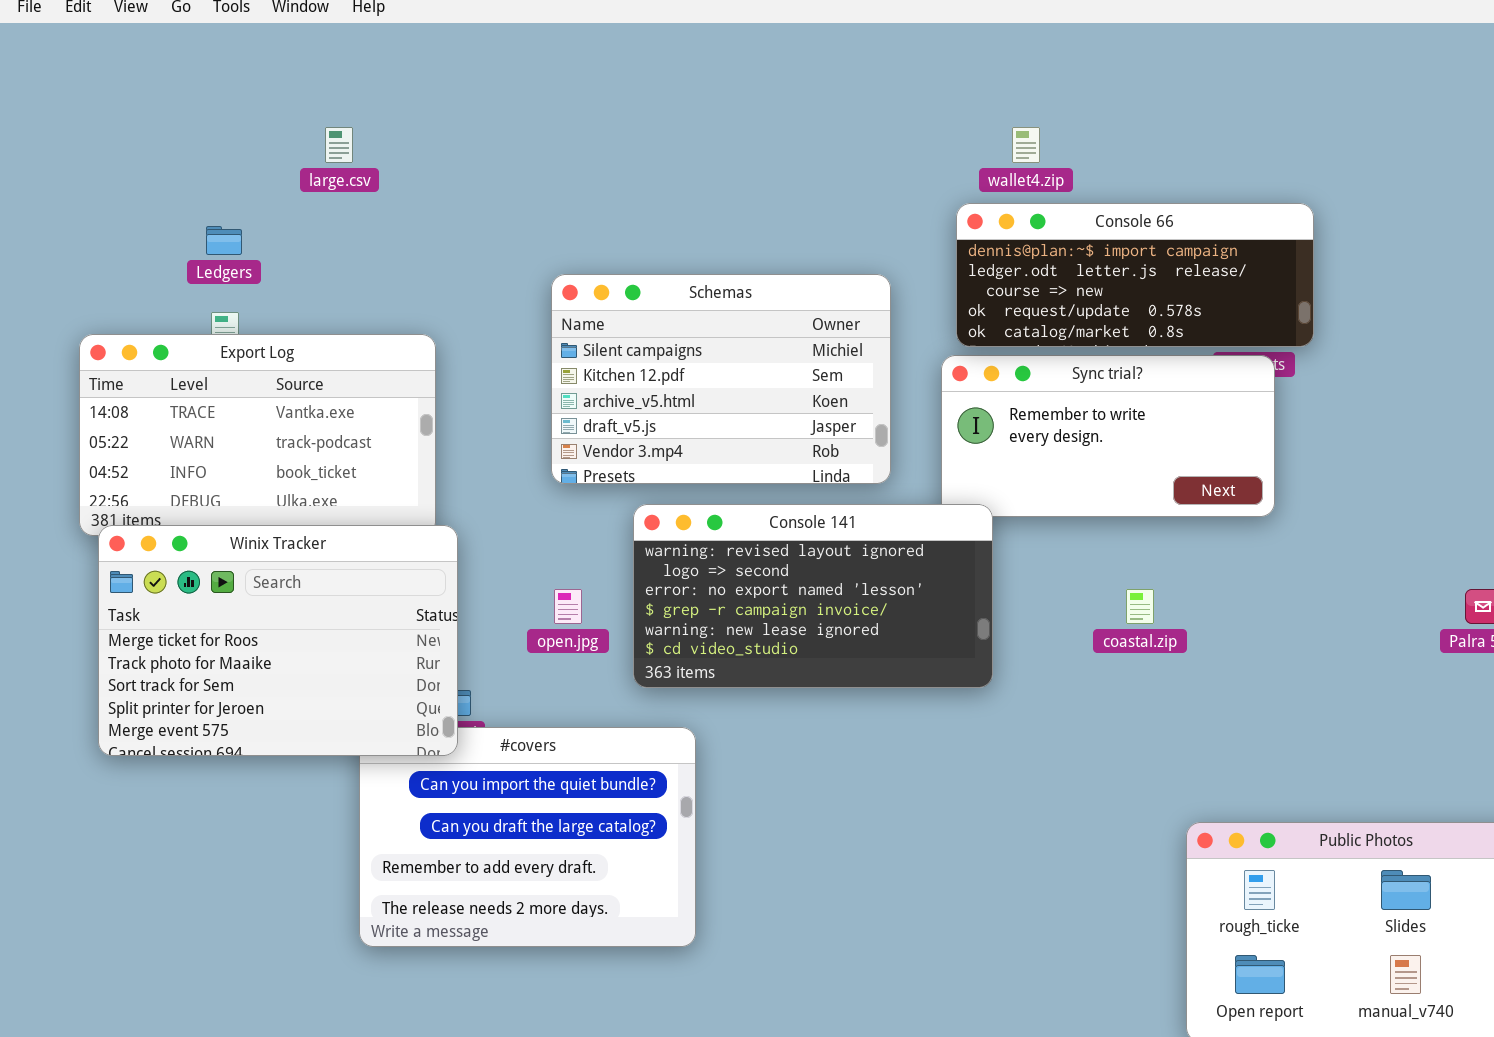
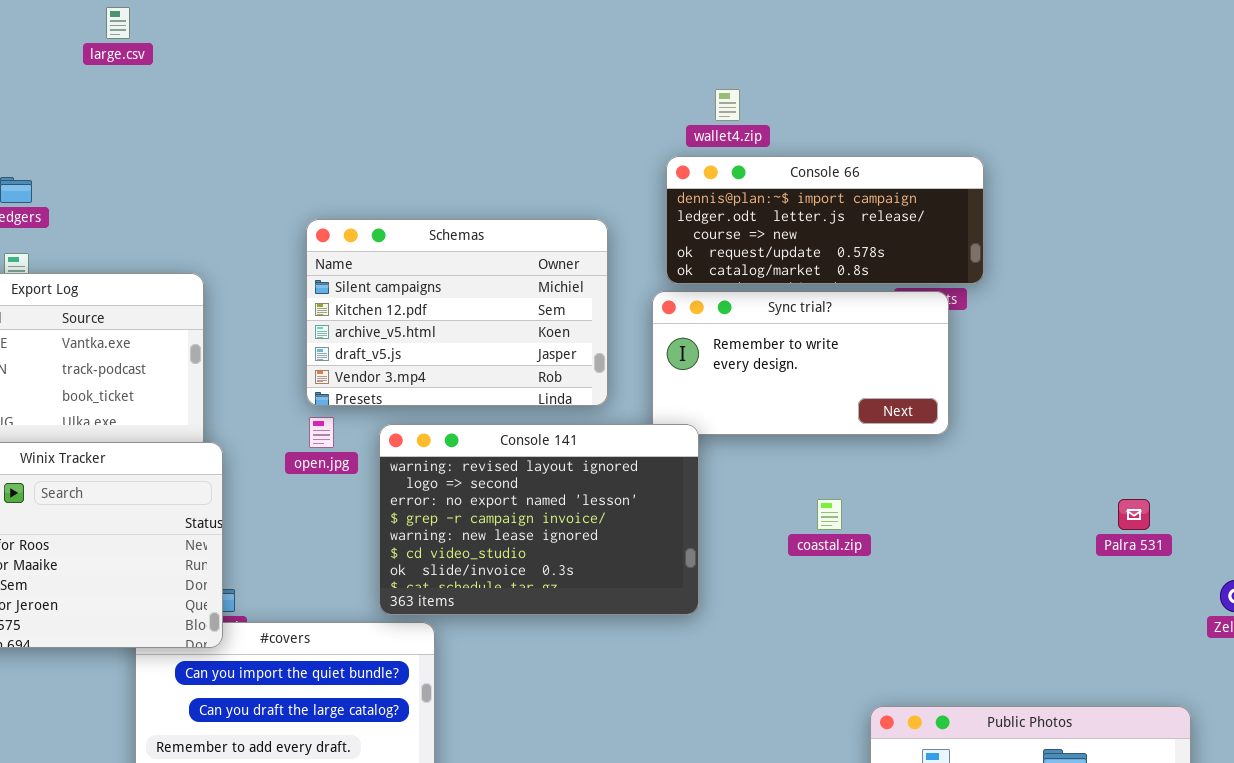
large.csv: [325,127,353,163] -> [106,7,130,39], moved
Console 141: [633,504,993,688] -> [379,424,699,615], resized
open.jpg: [554,589,582,624] -> [309,417,334,448], moved

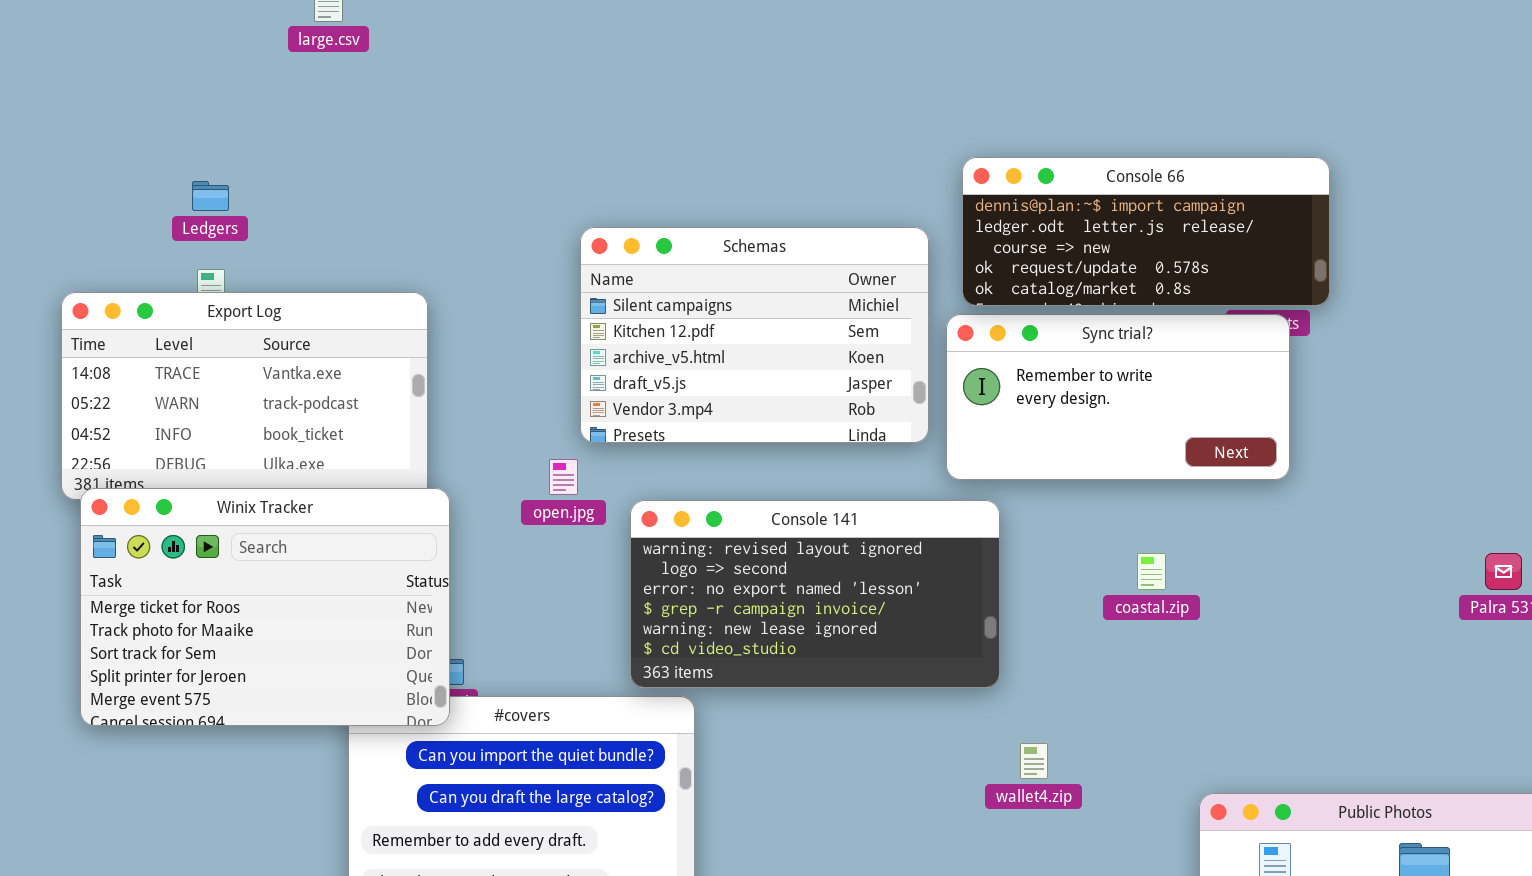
wallet4.zip: [715,89,740,121] -> [1020,743,1048,779], moved
Schemas: [306,219,608,406] -> [580,227,929,443], moved
Console 141: [379,424,699,615] -> [630,500,1000,688], resized

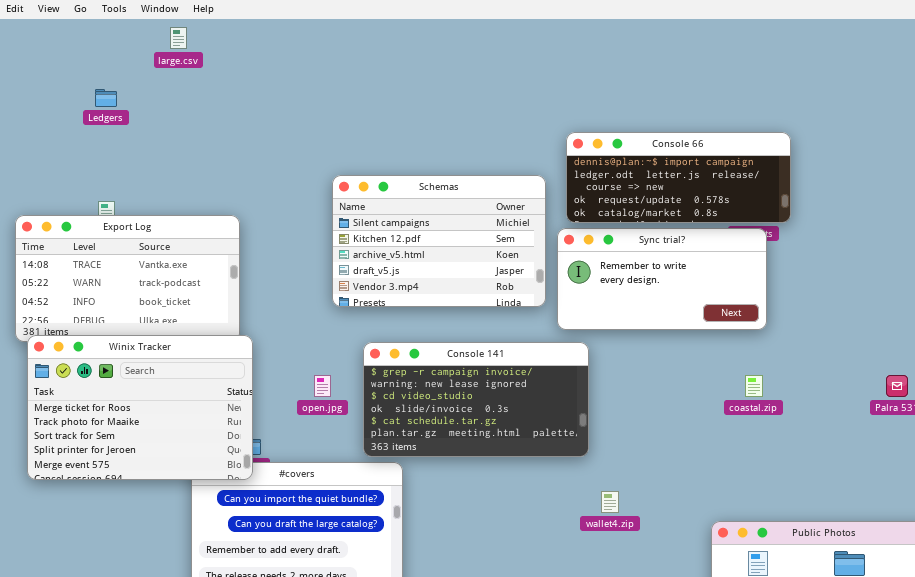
Ledgers: [192,181,229,211] -> [95,89,117,107], moved
open.jpg: [549,459,578,495] -> [314,375,331,397], moved
Console 141: [630,500,1000,688] -> [363,342,589,457], scrolled down 3 rows
coastal.zip: [1137,553,1166,590] -> [745,375,763,397], moved

